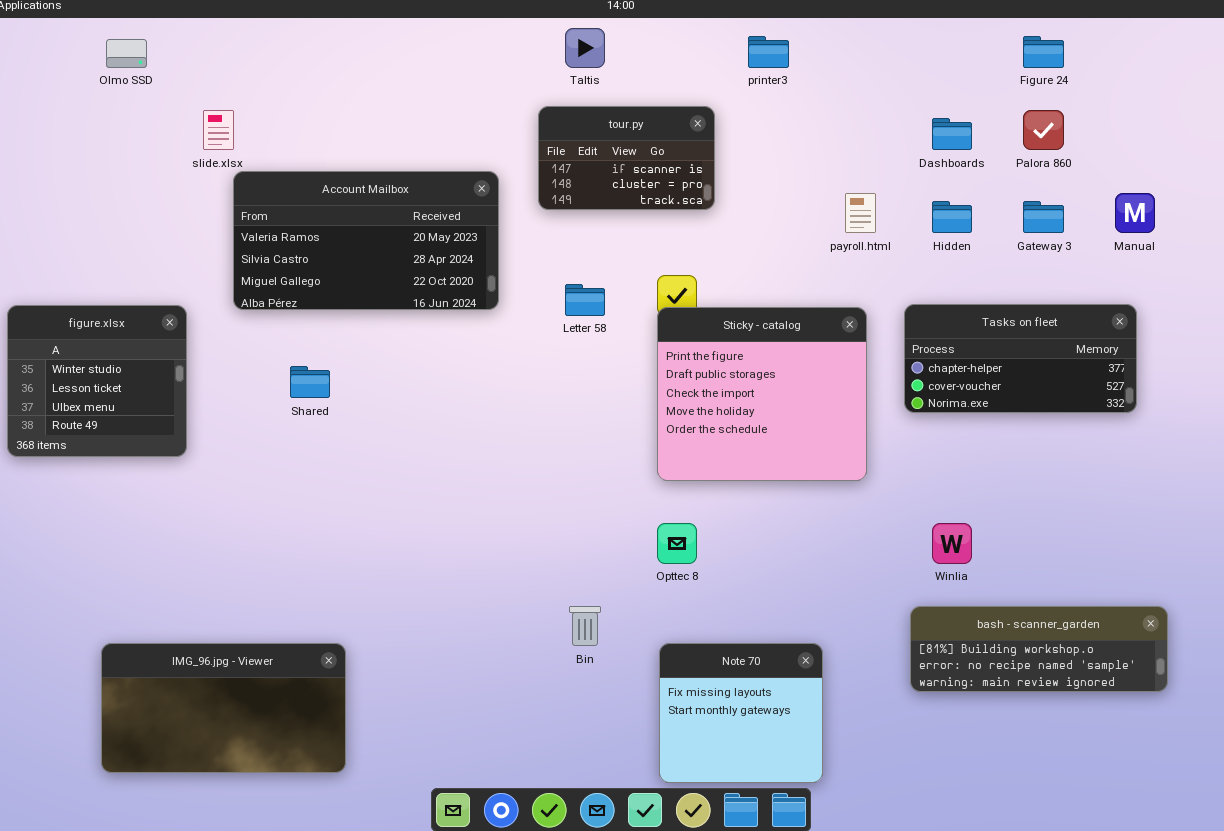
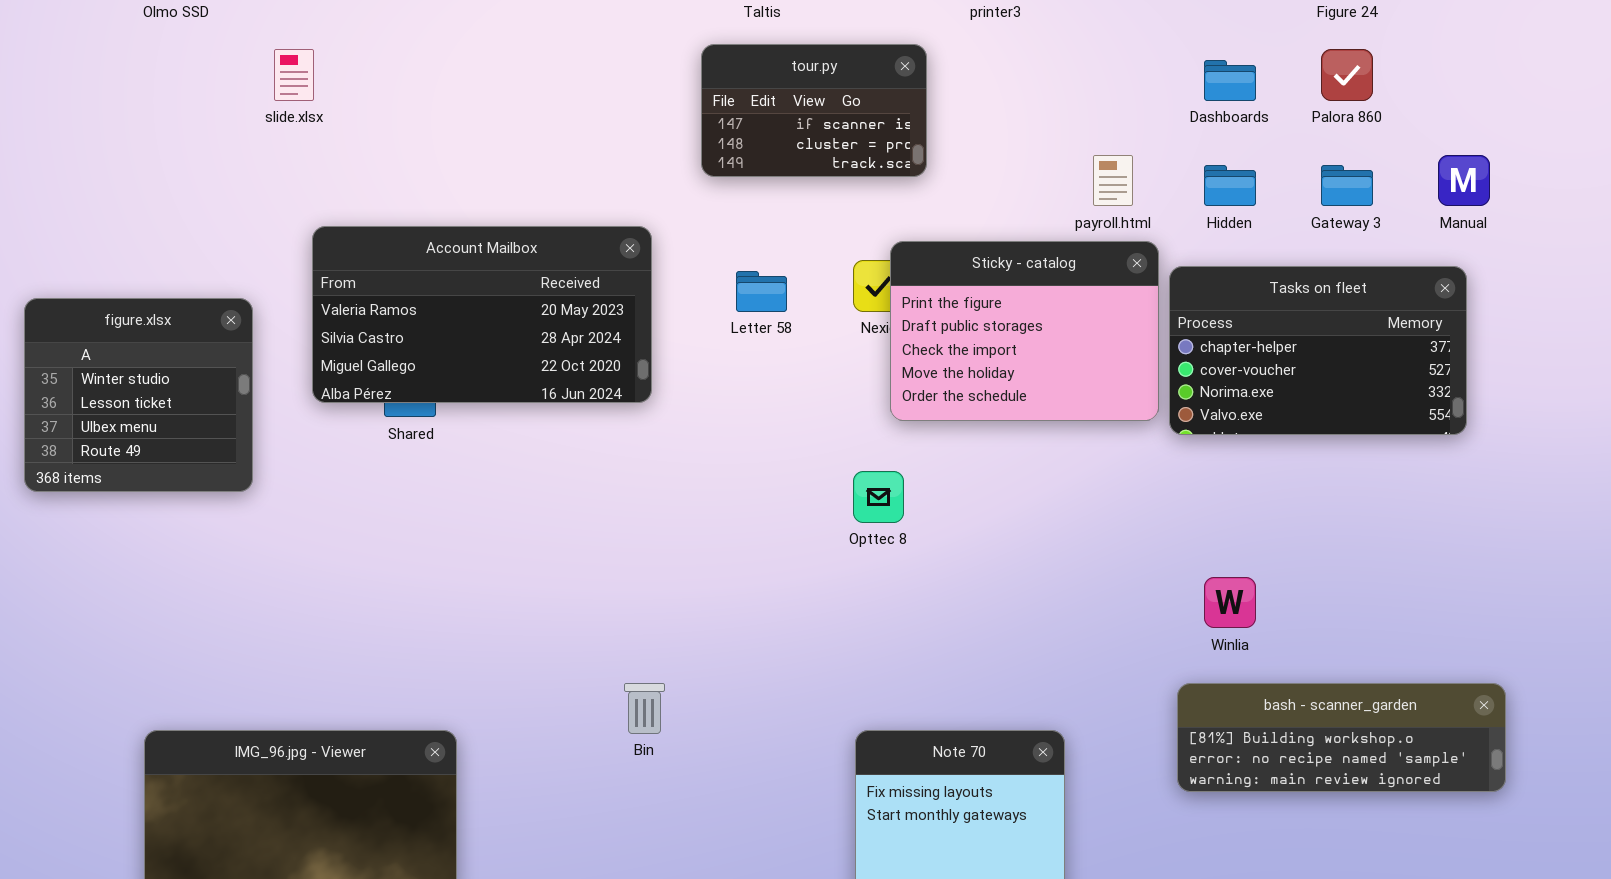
Account Mailbox: [233,171,499,310] -> [312,226,652,403], moved
Tasks on fleet: [904,304,1137,413] -> [1169,266,1467,435], resized
Sticky - catalog: [657,307,867,481] -> [890,241,1159,421], moved, resized
Opttec 8: [657,523,697,564] -> [853,471,904,523], moved
Bin: [569,606,601,646] -> [624,683,665,734], moved

